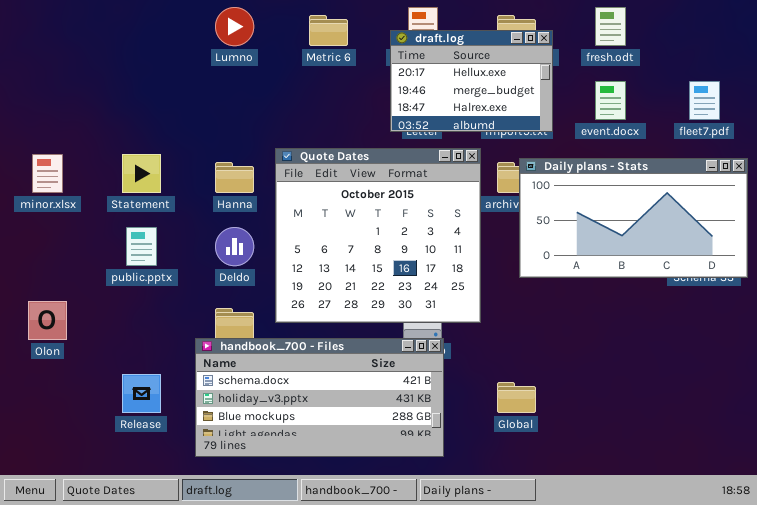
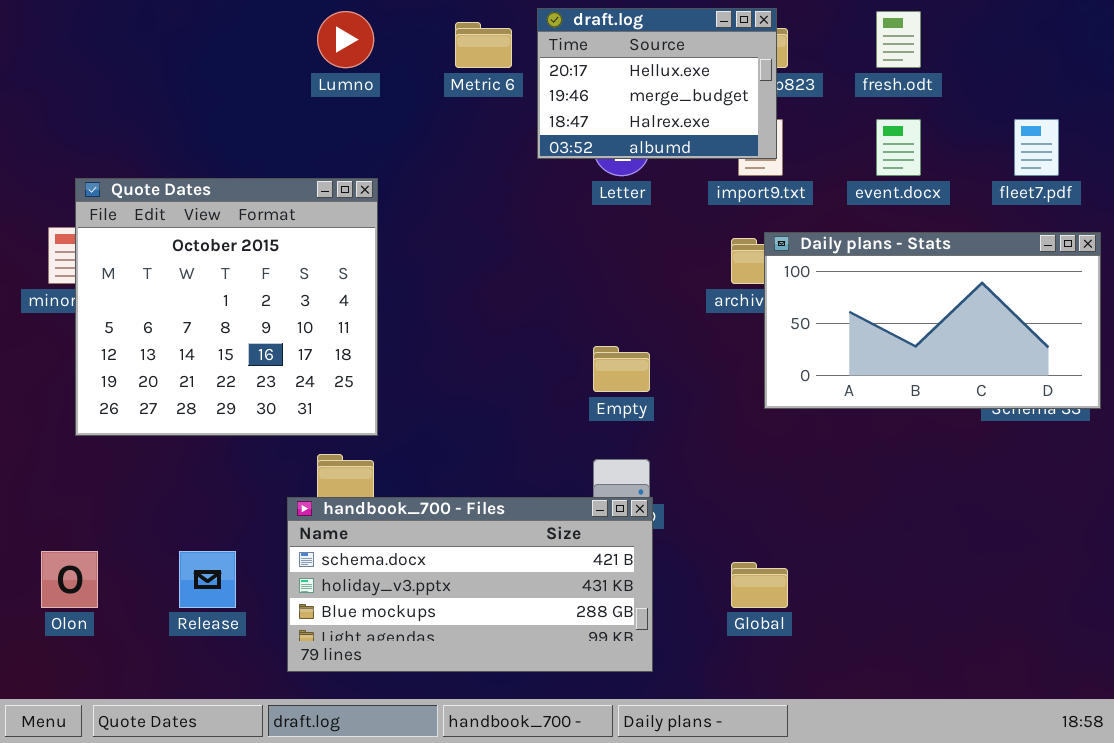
draft.log: [390,30,553,132] -> [537,8,777,159], moved
Quote Dates: [275,148,481,323] -> [75,178,378,436], moved
Olon: [28,301,67,340] -> [41,551,98,608], moved

